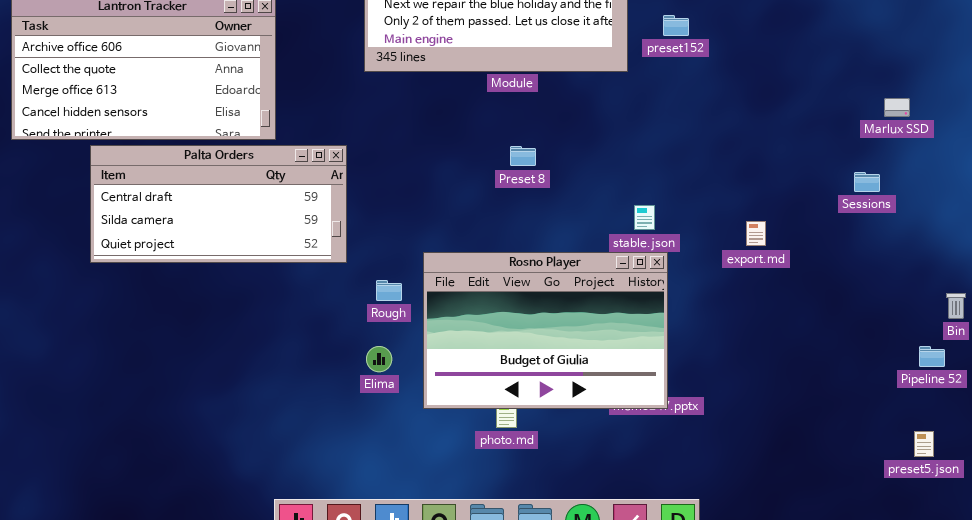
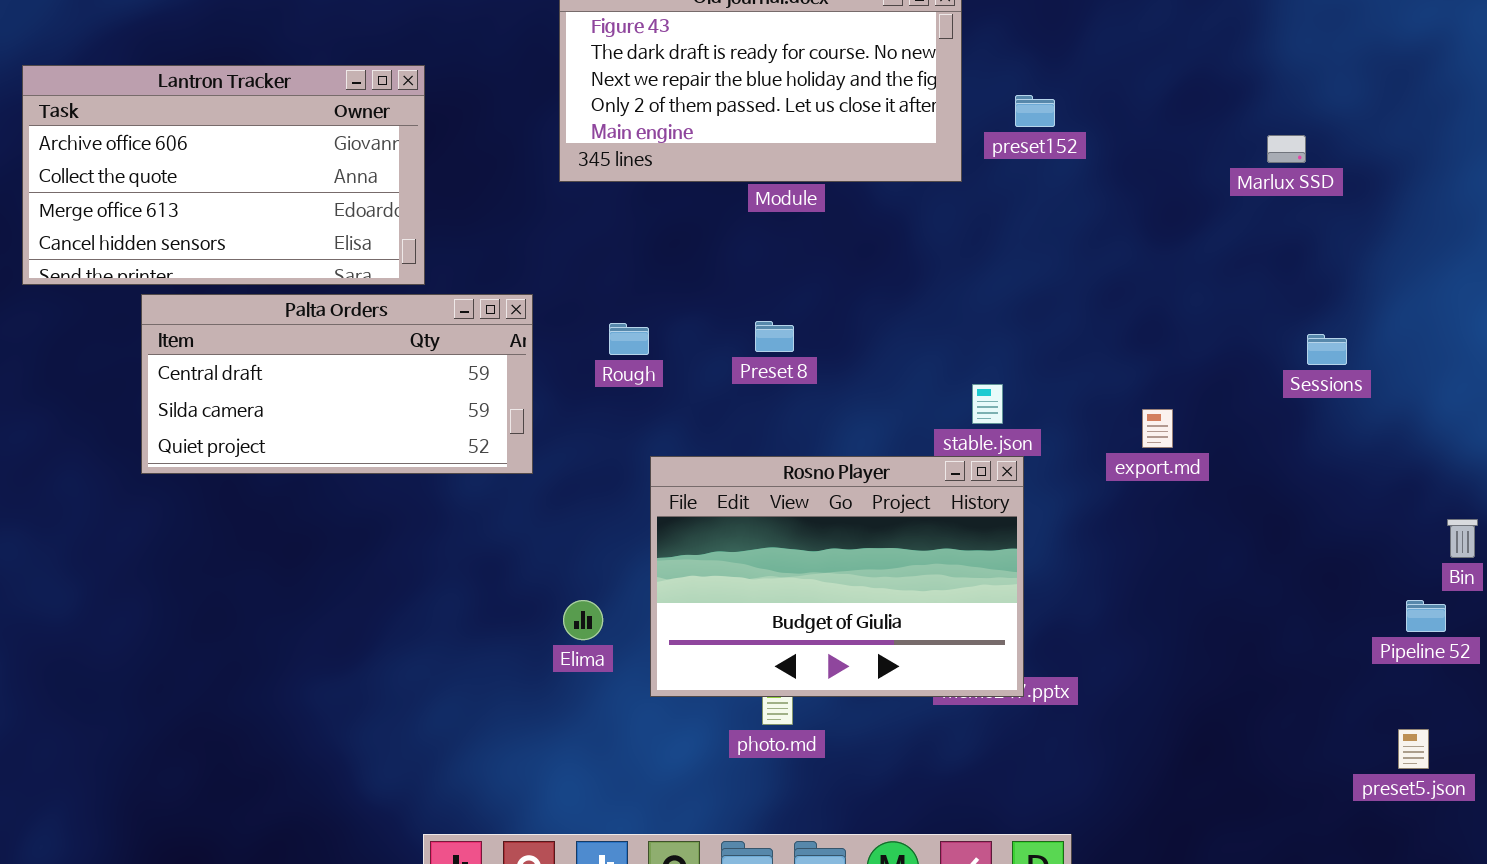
Marlux SSD: [884,98,910,117] -> [1267,135,1306,163], moved
Preset 8: [510,146,536,166] -> [755,321,794,352], moved
Rough: [376,280,402,301] -> [609,323,649,355], moved

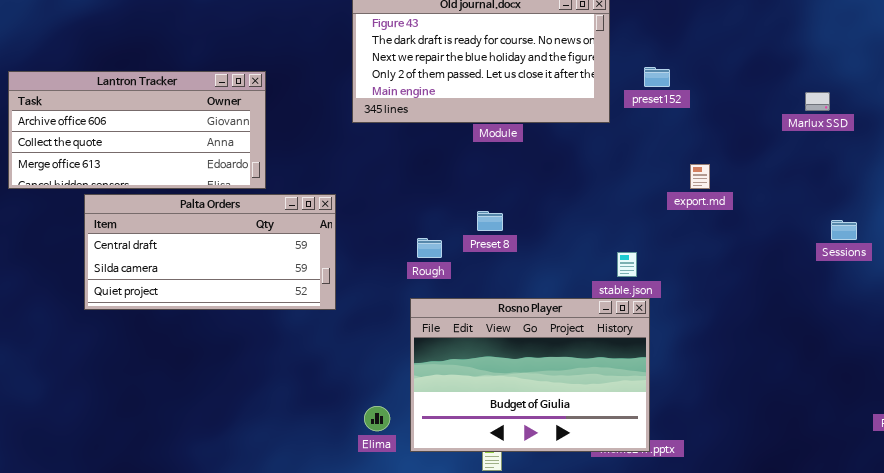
Lantron Tracker: [22,65,425,285] -> [8,71,266,189], resized
Rough: [609,323,649,355] -> [417,238,442,258], moved
export.md: [1142,409,1173,448] -> [690,164,710,189], moved
Elima: [563,600,603,640] -> [364,406,390,431], moved

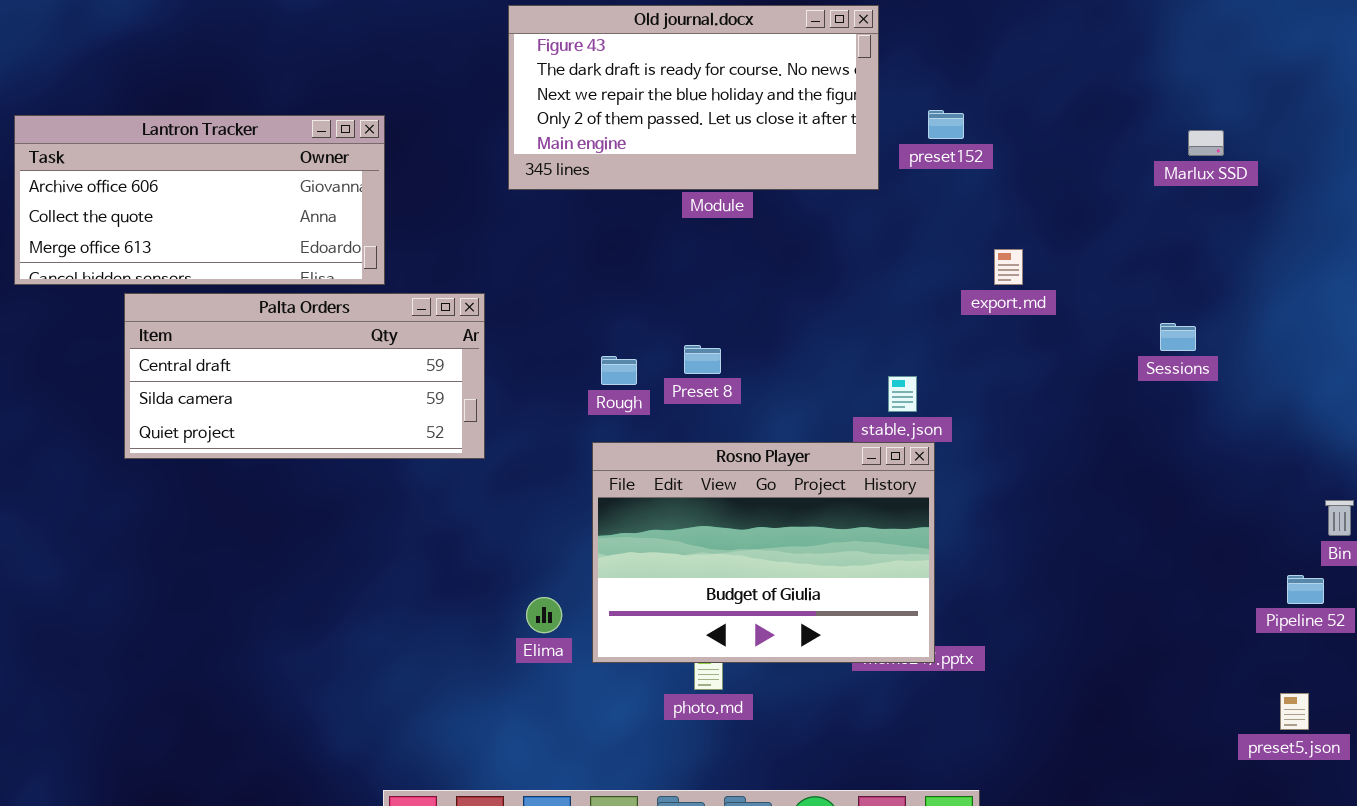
Marlux SSD: [805,92,830,111] -> [1188,130,1224,156], moved
Preset 8: [477,211,503,231] -> [684,345,721,374], moved
Sessions: [831,220,857,240] -> [1160,323,1196,351], moved

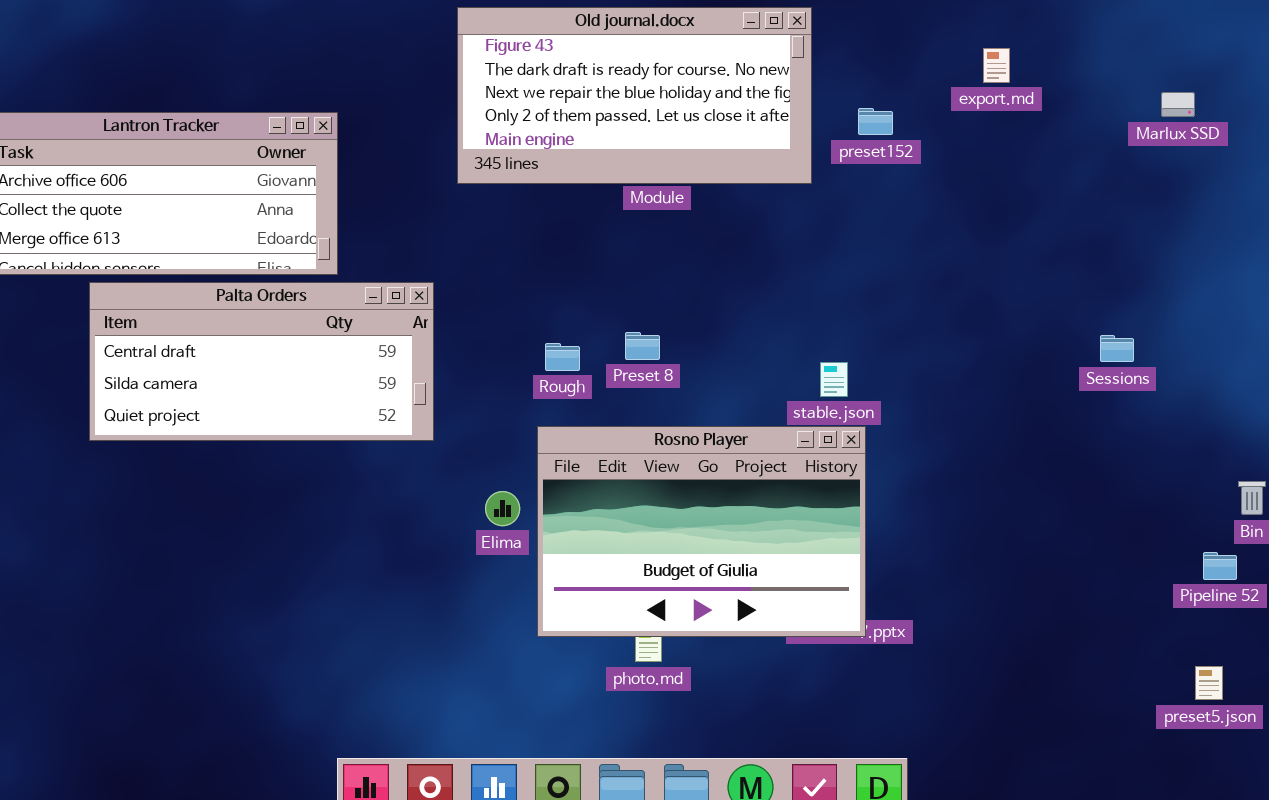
Marlux SSD: [1188,130,1224,156] -> [1161,92,1195,117], moved
export.md: [994,249,1023,285] -> [983,48,1010,83], moved
Sessions: [1160,323,1196,351] -> [1100,335,1134,362], moved
Elima: [526,597,562,633] -> [485,491,520,526], moved

